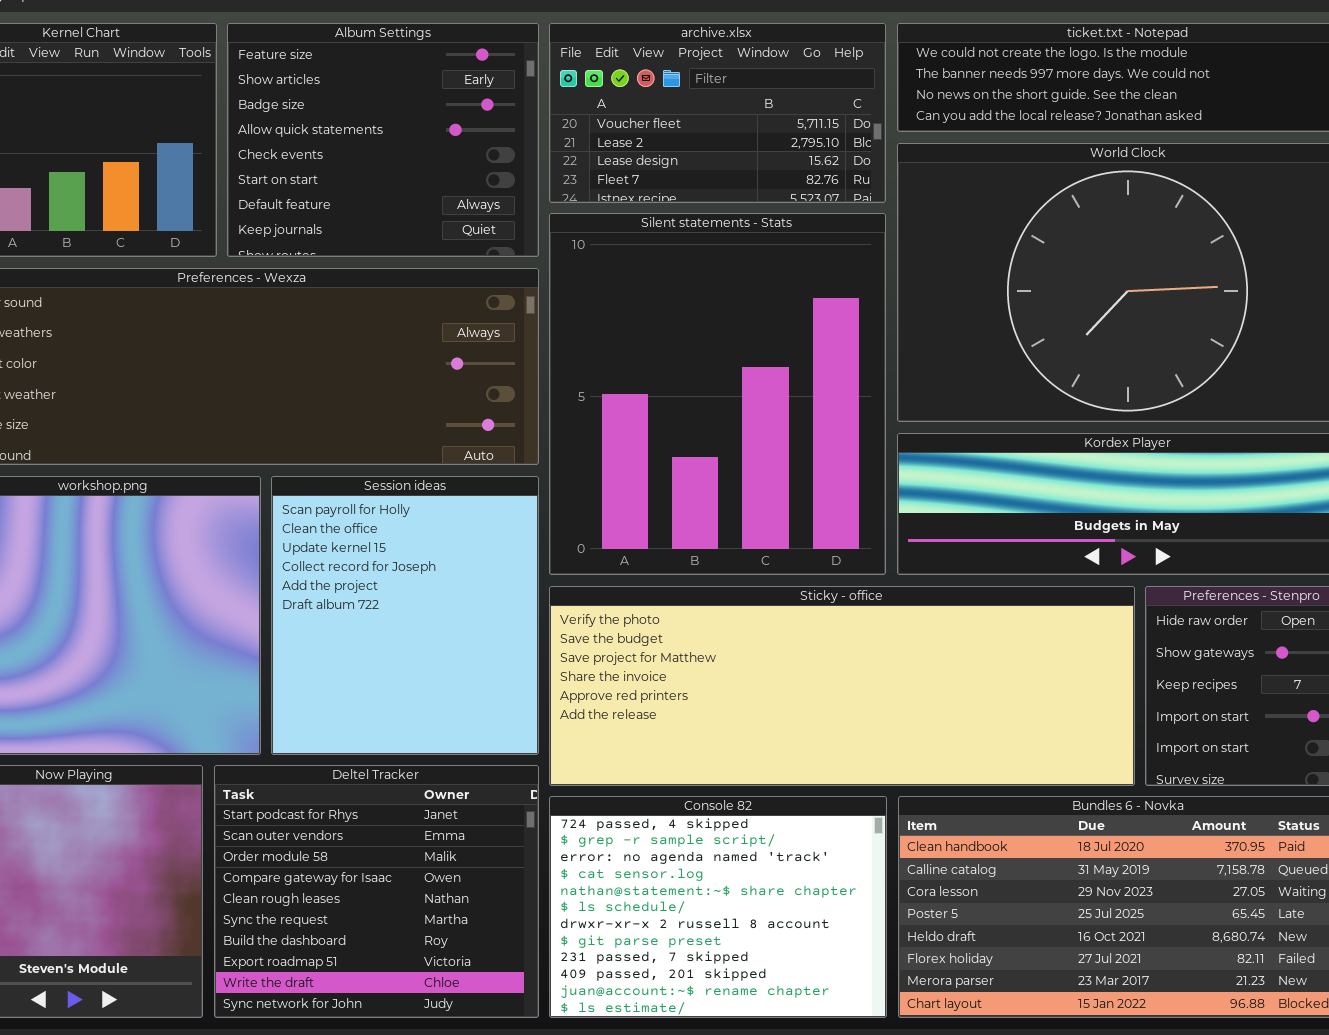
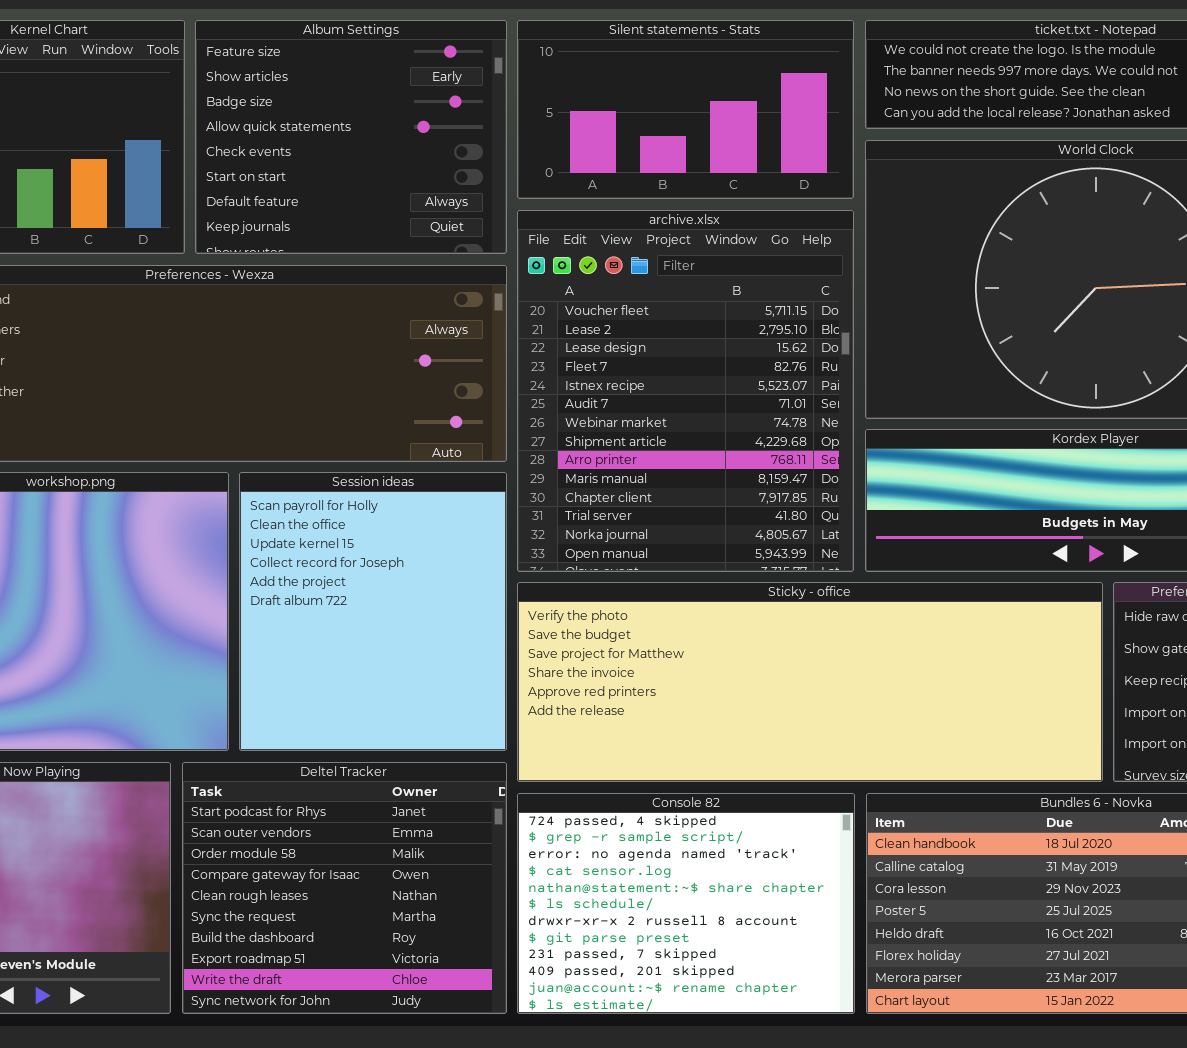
archive.xlsx: [549,23,886,203] -> [517,210,854,572], moved, resized
Silent statements - Stats: [549,213,886,575] -> [517,20,854,199], moved, resized

